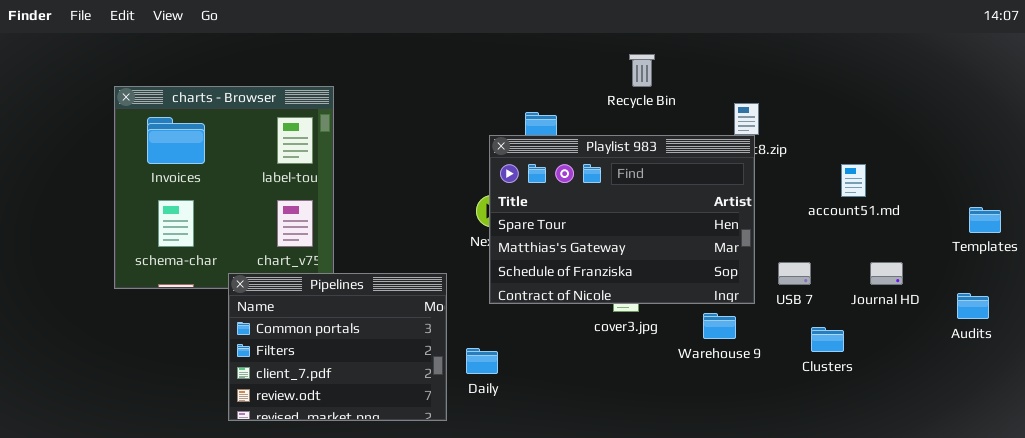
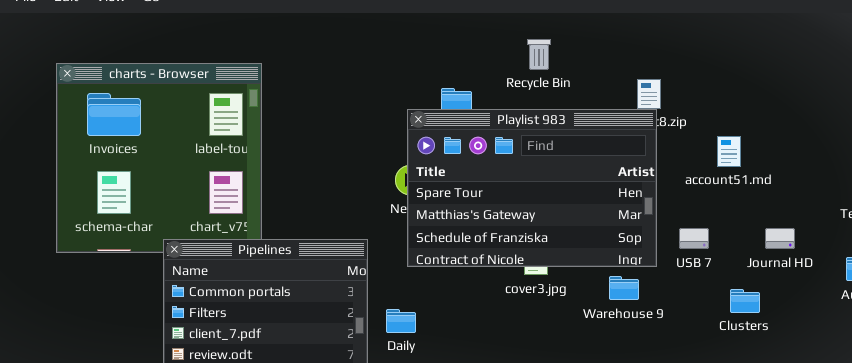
Recycle Bin: [629,54,655,87] -> [527,39,551,70], moved
account51.md: [841,164,866,197] -> [717,136,741,167], moved
Clusters: [811,327,844,352] -> [730,289,760,313], moved

